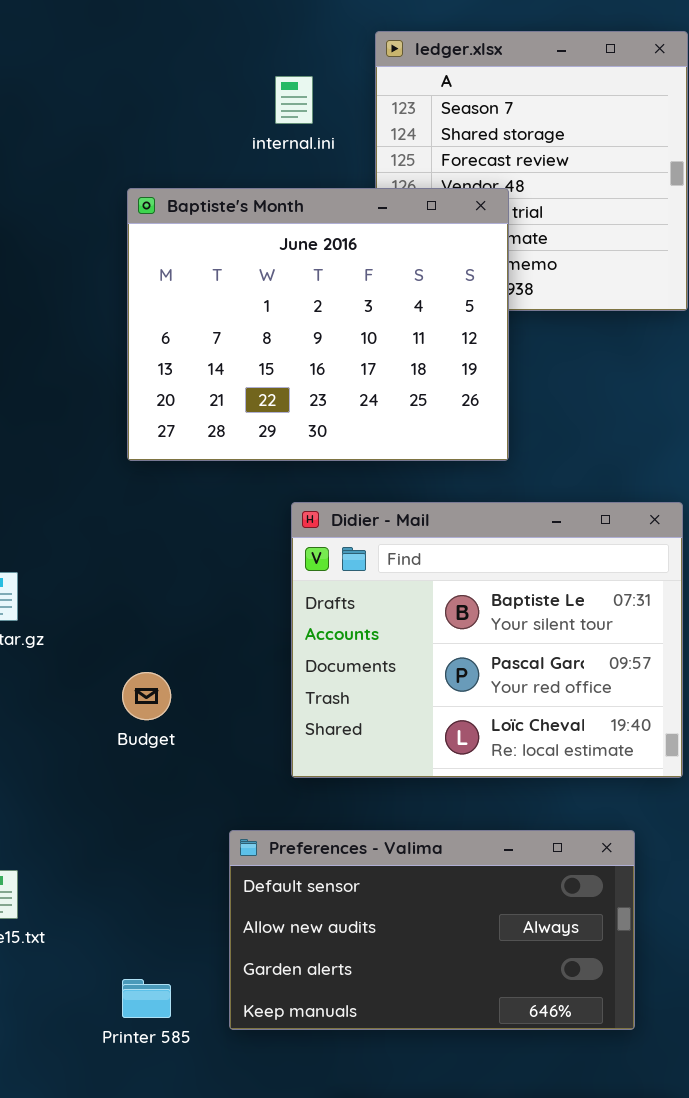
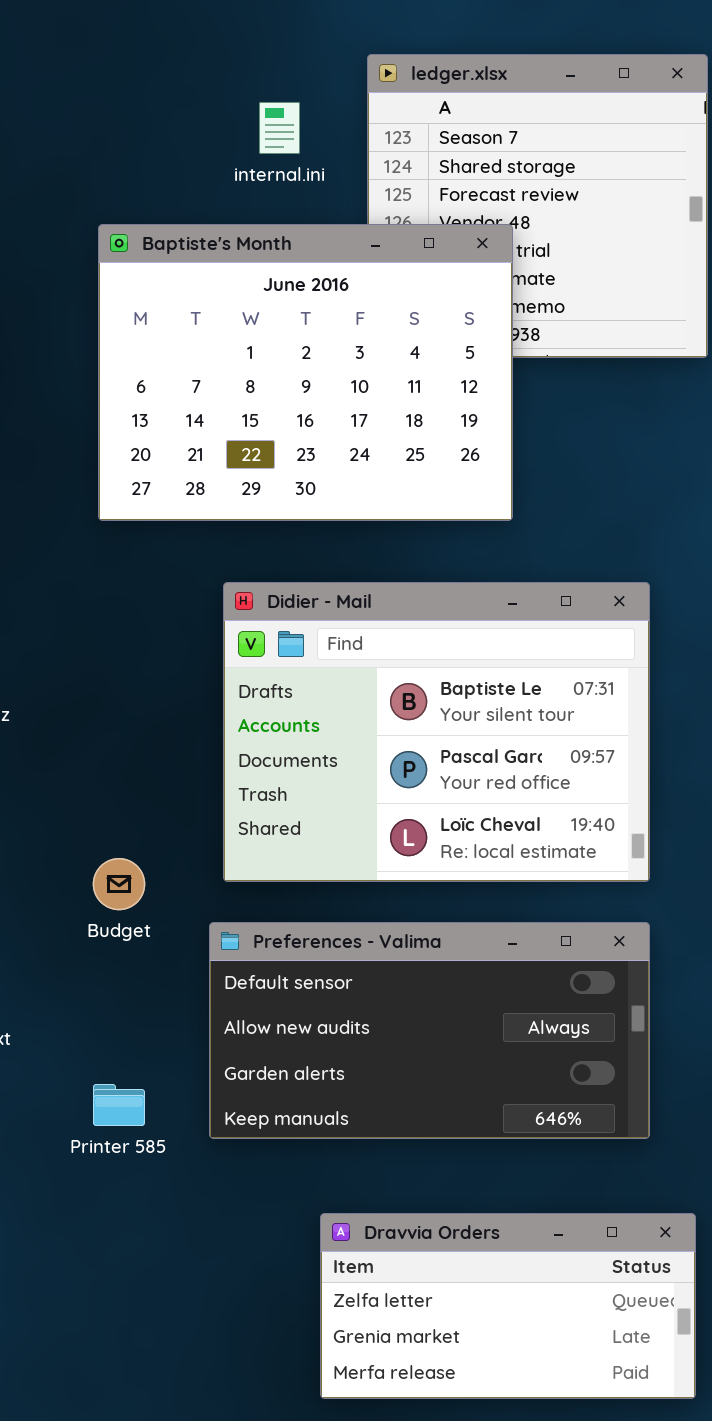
Didier - Mail: [291,502,683,778] -> [223,582,650,882], moved
Budget: [122,672,171,720] -> [93,858,145,910], moved

